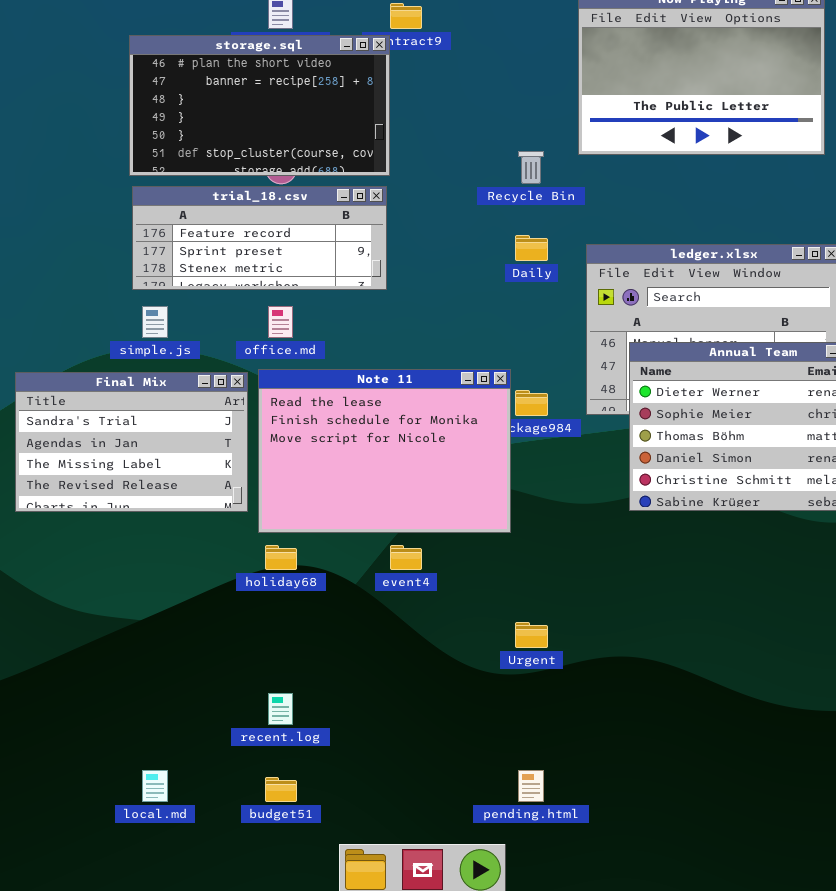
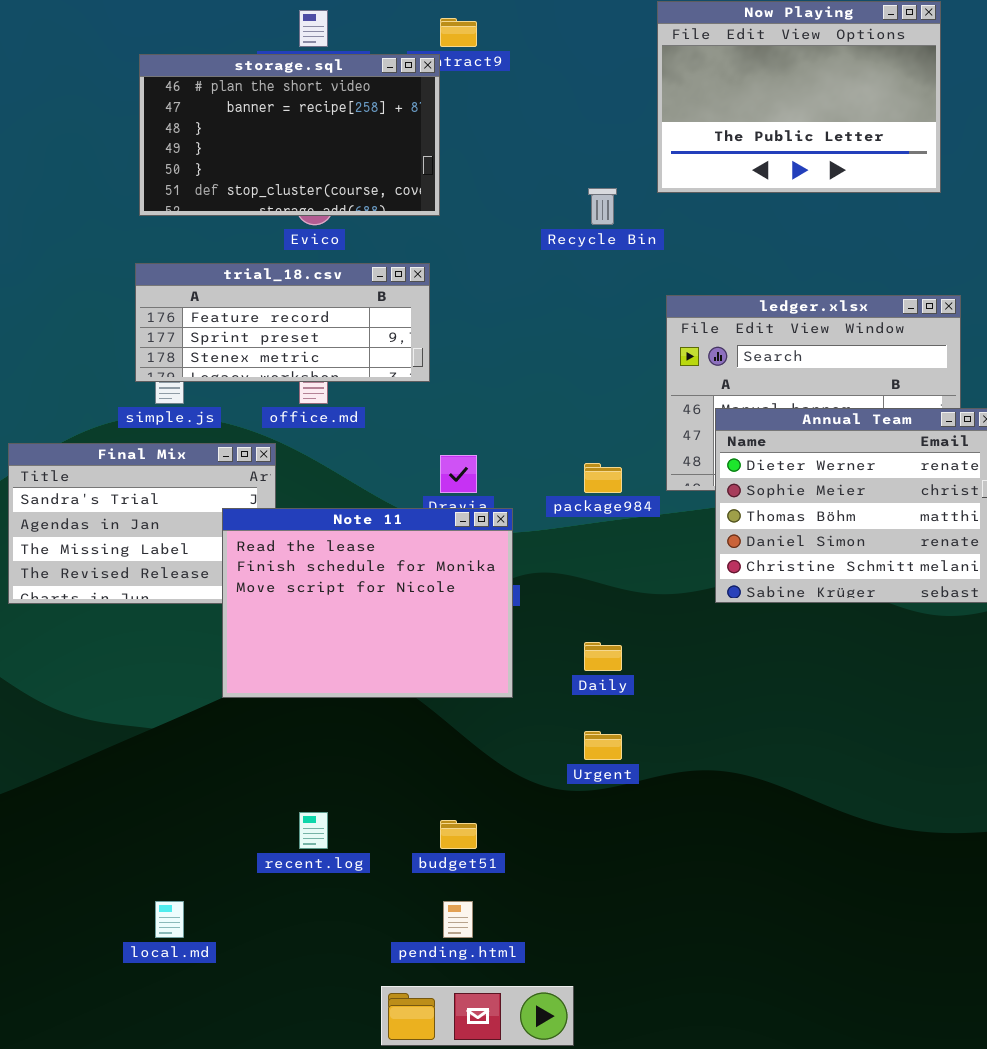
trial_18.csv: [132,186,387,290] -> [135,263,430,382], moved
Daily: [515,235,548,261] -> [584,642,622,671], moved
Note 11: [258,369,511,533] -> [222,508,513,698], moved
pending.html: [518,770,544,802] -> [443,901,473,938], moved
budget51: [265,777,297,802] -> [440,820,477,849], moved

